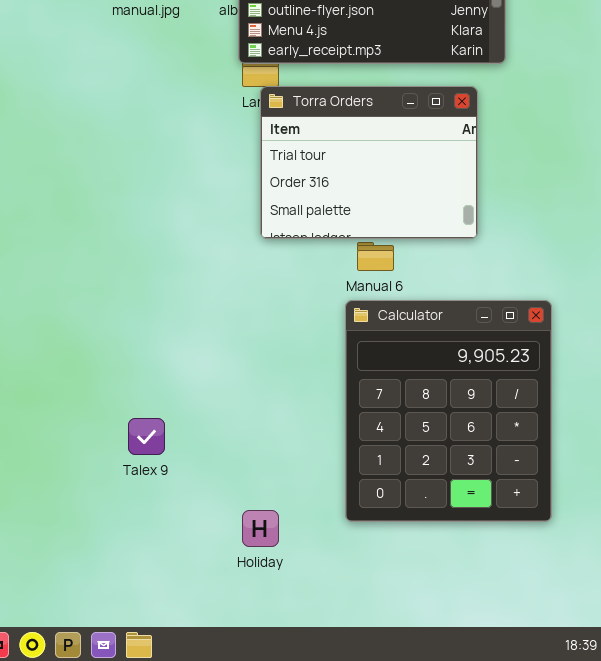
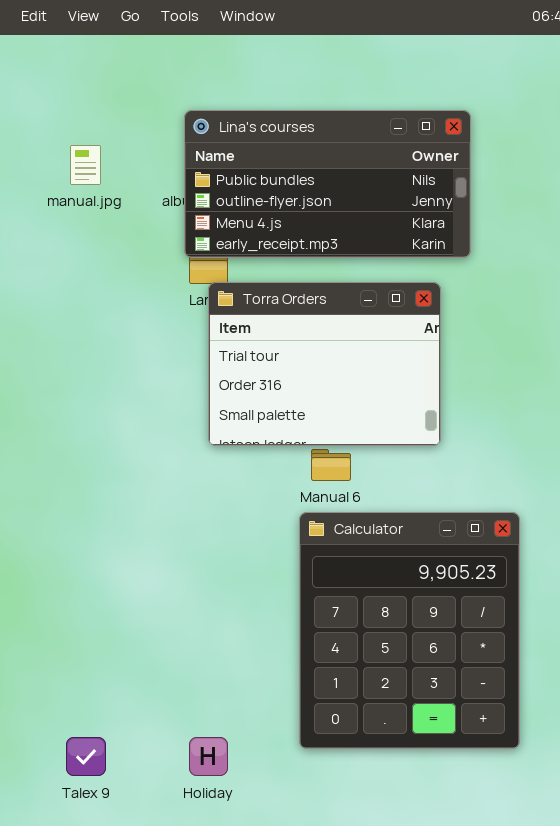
Talex 9: [128,418,165,455] -> [66,737,106,776], moved

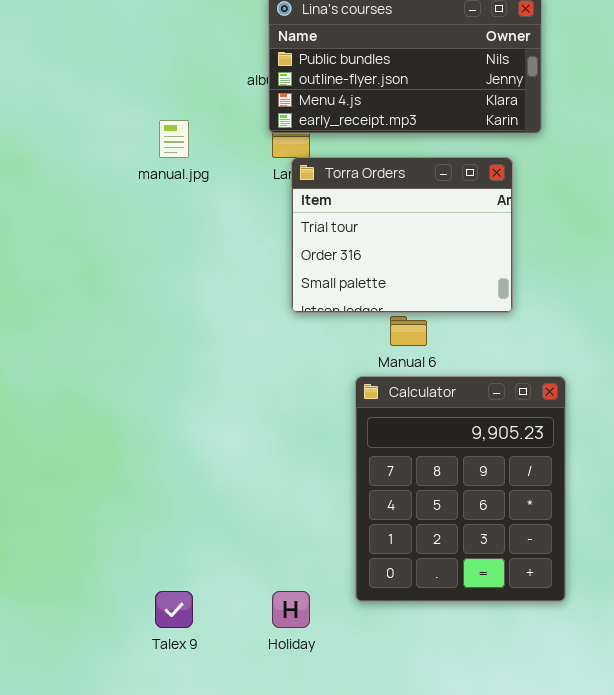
manual.jpg: [70,145,101,185] -> [159,120,189,158], moved
Calculator: [299,512,520,749] -> [355,376,566,602], moved

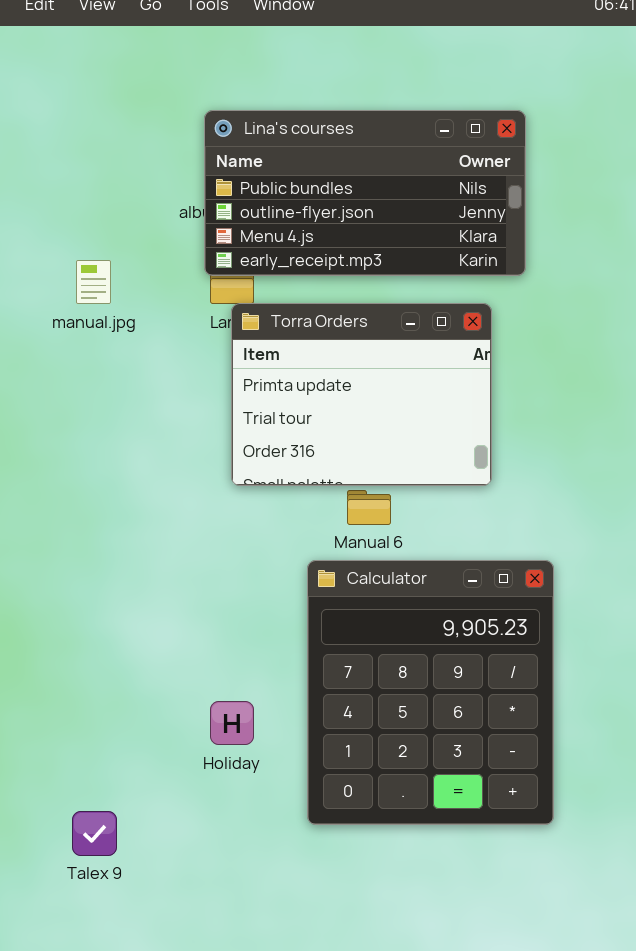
Torra Orders: [291,157,513,313] -> [231,303,492,486], scrolled up 1 row
Holiday: [272,591,310,628] -> [210,701,254,745], moved

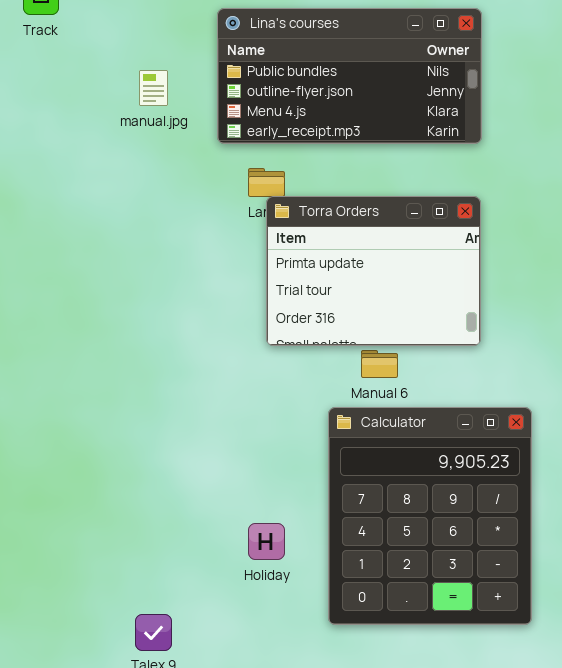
Lina's courses: [204,110,526,276] -> [217,8,482,144], moved
manual.jpg: [76,260,111,304] -> [139,70,168,106], moved

